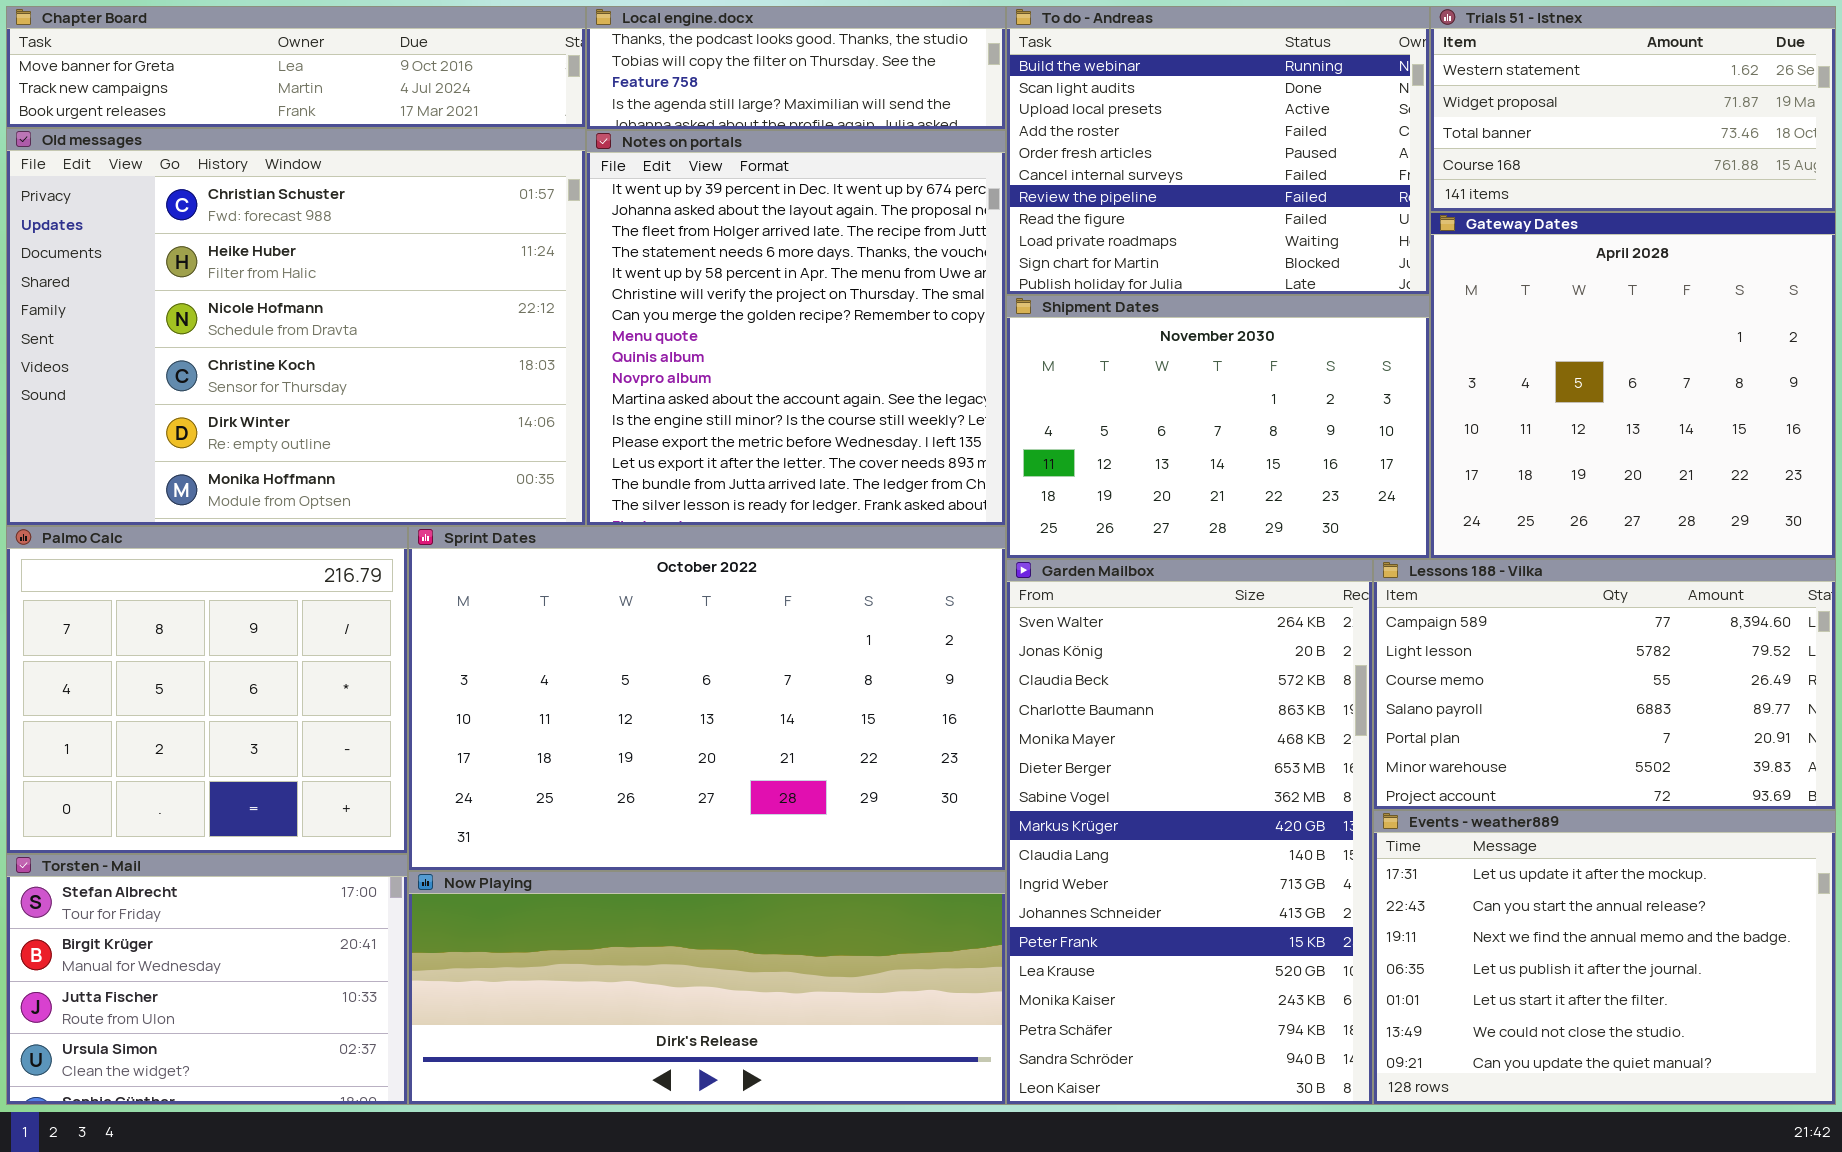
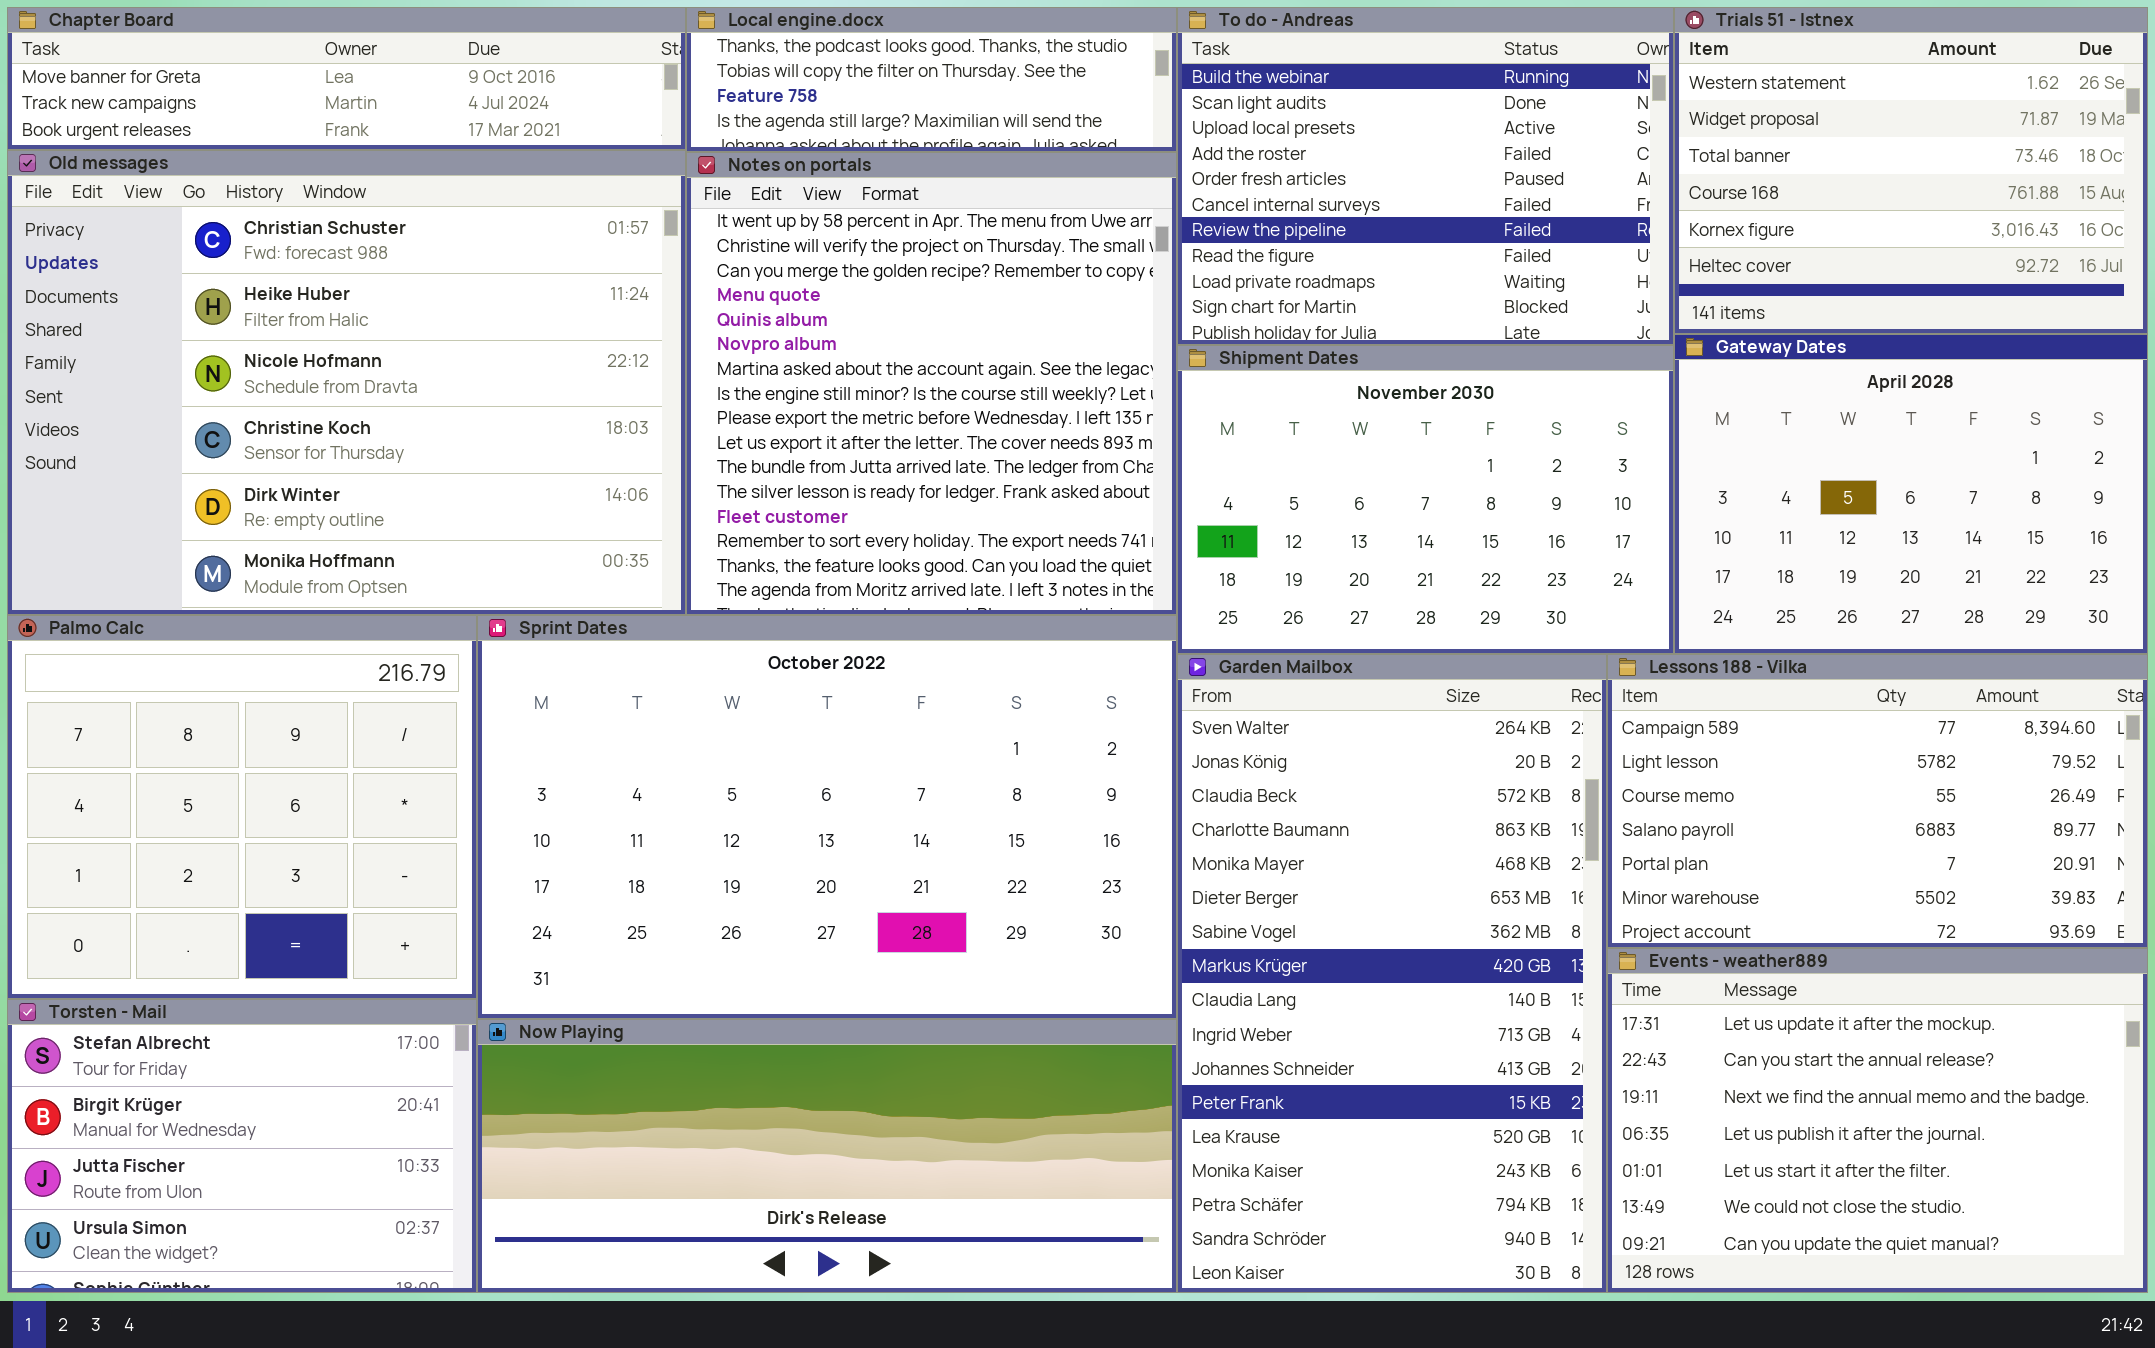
Trials 51 - Istnex: [1430,6,1836,212] -> [1674,7,2148,334], resized
Notes on portals: [586,130,1006,526] -> [686,152,1177,615], scrolled down 4 rows
Gateway Dates: [1430,212,1836,559] -> [1674,334,2148,654], resized

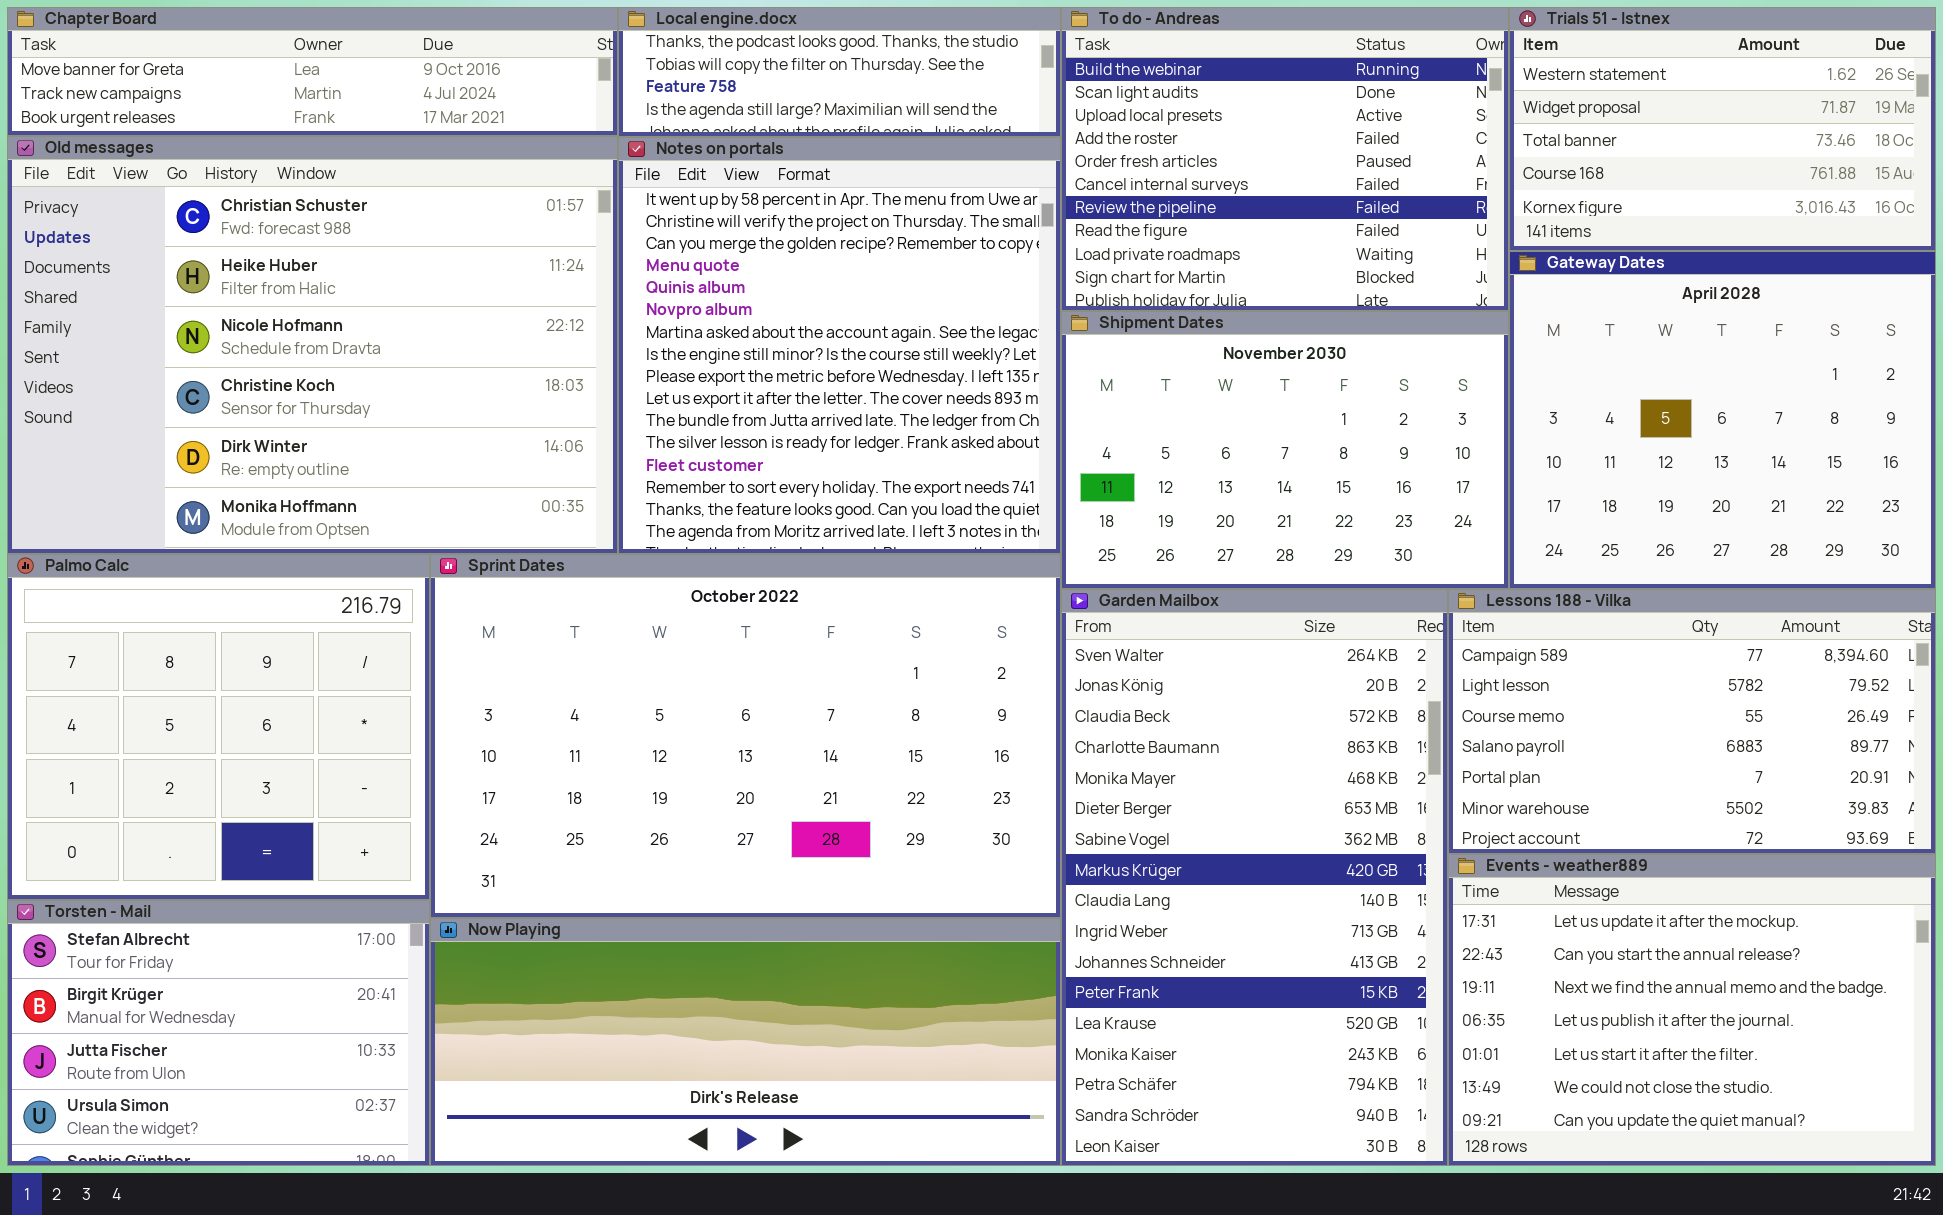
Trials 51 - Istnex: [1674,7,2148,334] -> [1509,7,1936,251], resized
Gateway Dates: [1674,334,2148,654] -> [1509,251,1936,589], resized

